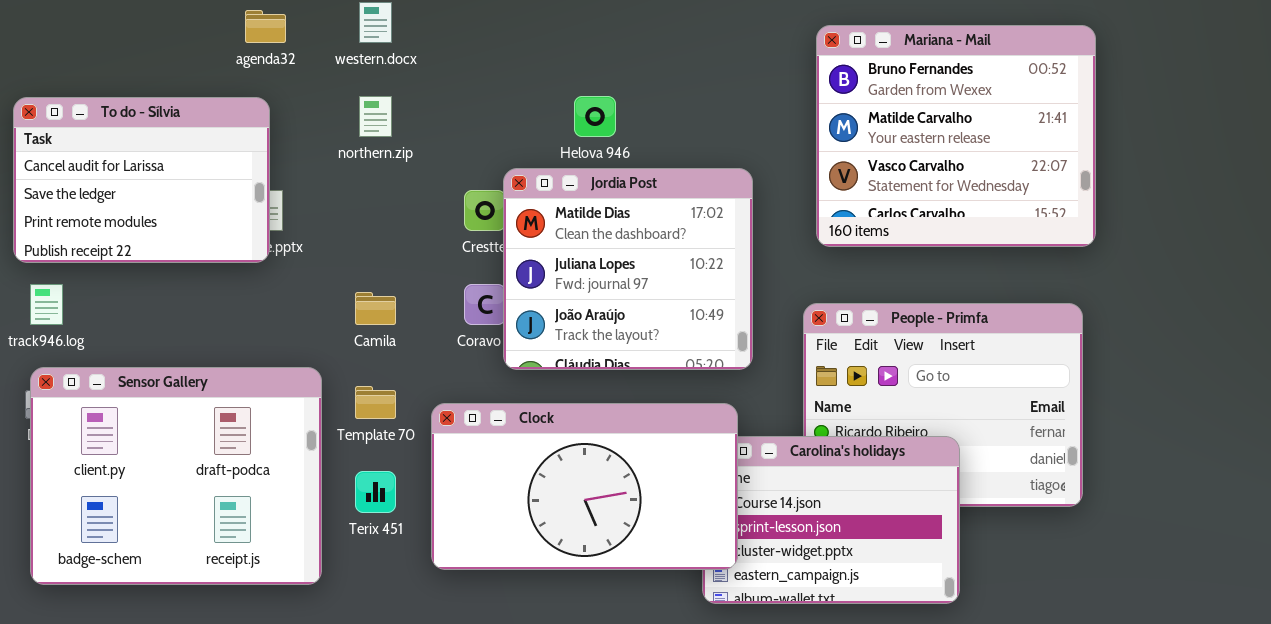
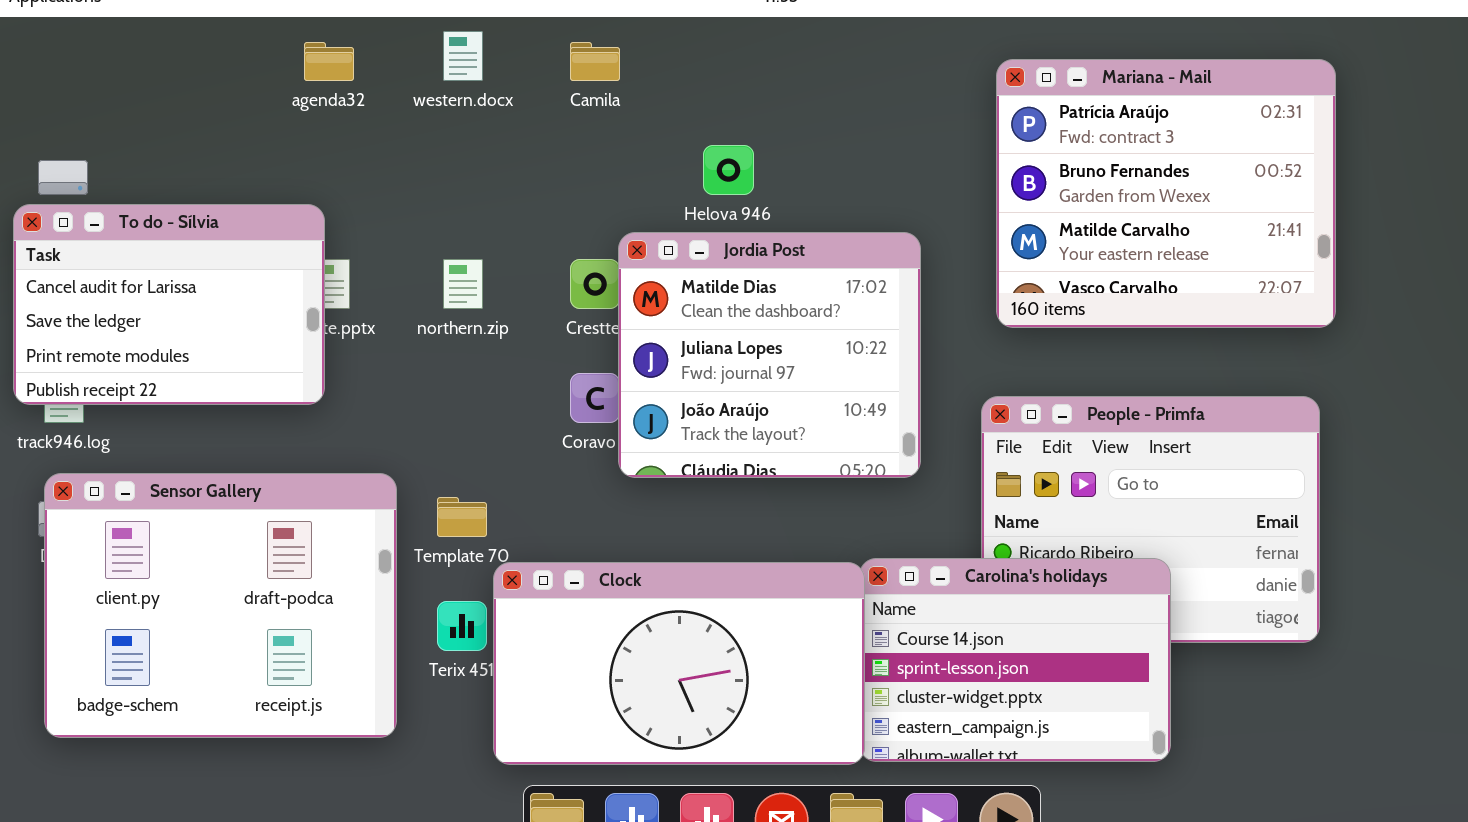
Mariana - Mail: [816,25,1096,247] -> [996,59,1336,328], scrolled up 1 row
northern.zip: [359,96,392,137] -> [443,259,483,309], moved
To do - Sílvia: [13,97,270,263] -> [13,204,325,405], moved
Camila: [355,292,396,325] -> [570,42,620,81], moved
Clock: [431,403,738,570] -> [493,562,865,765], moved

